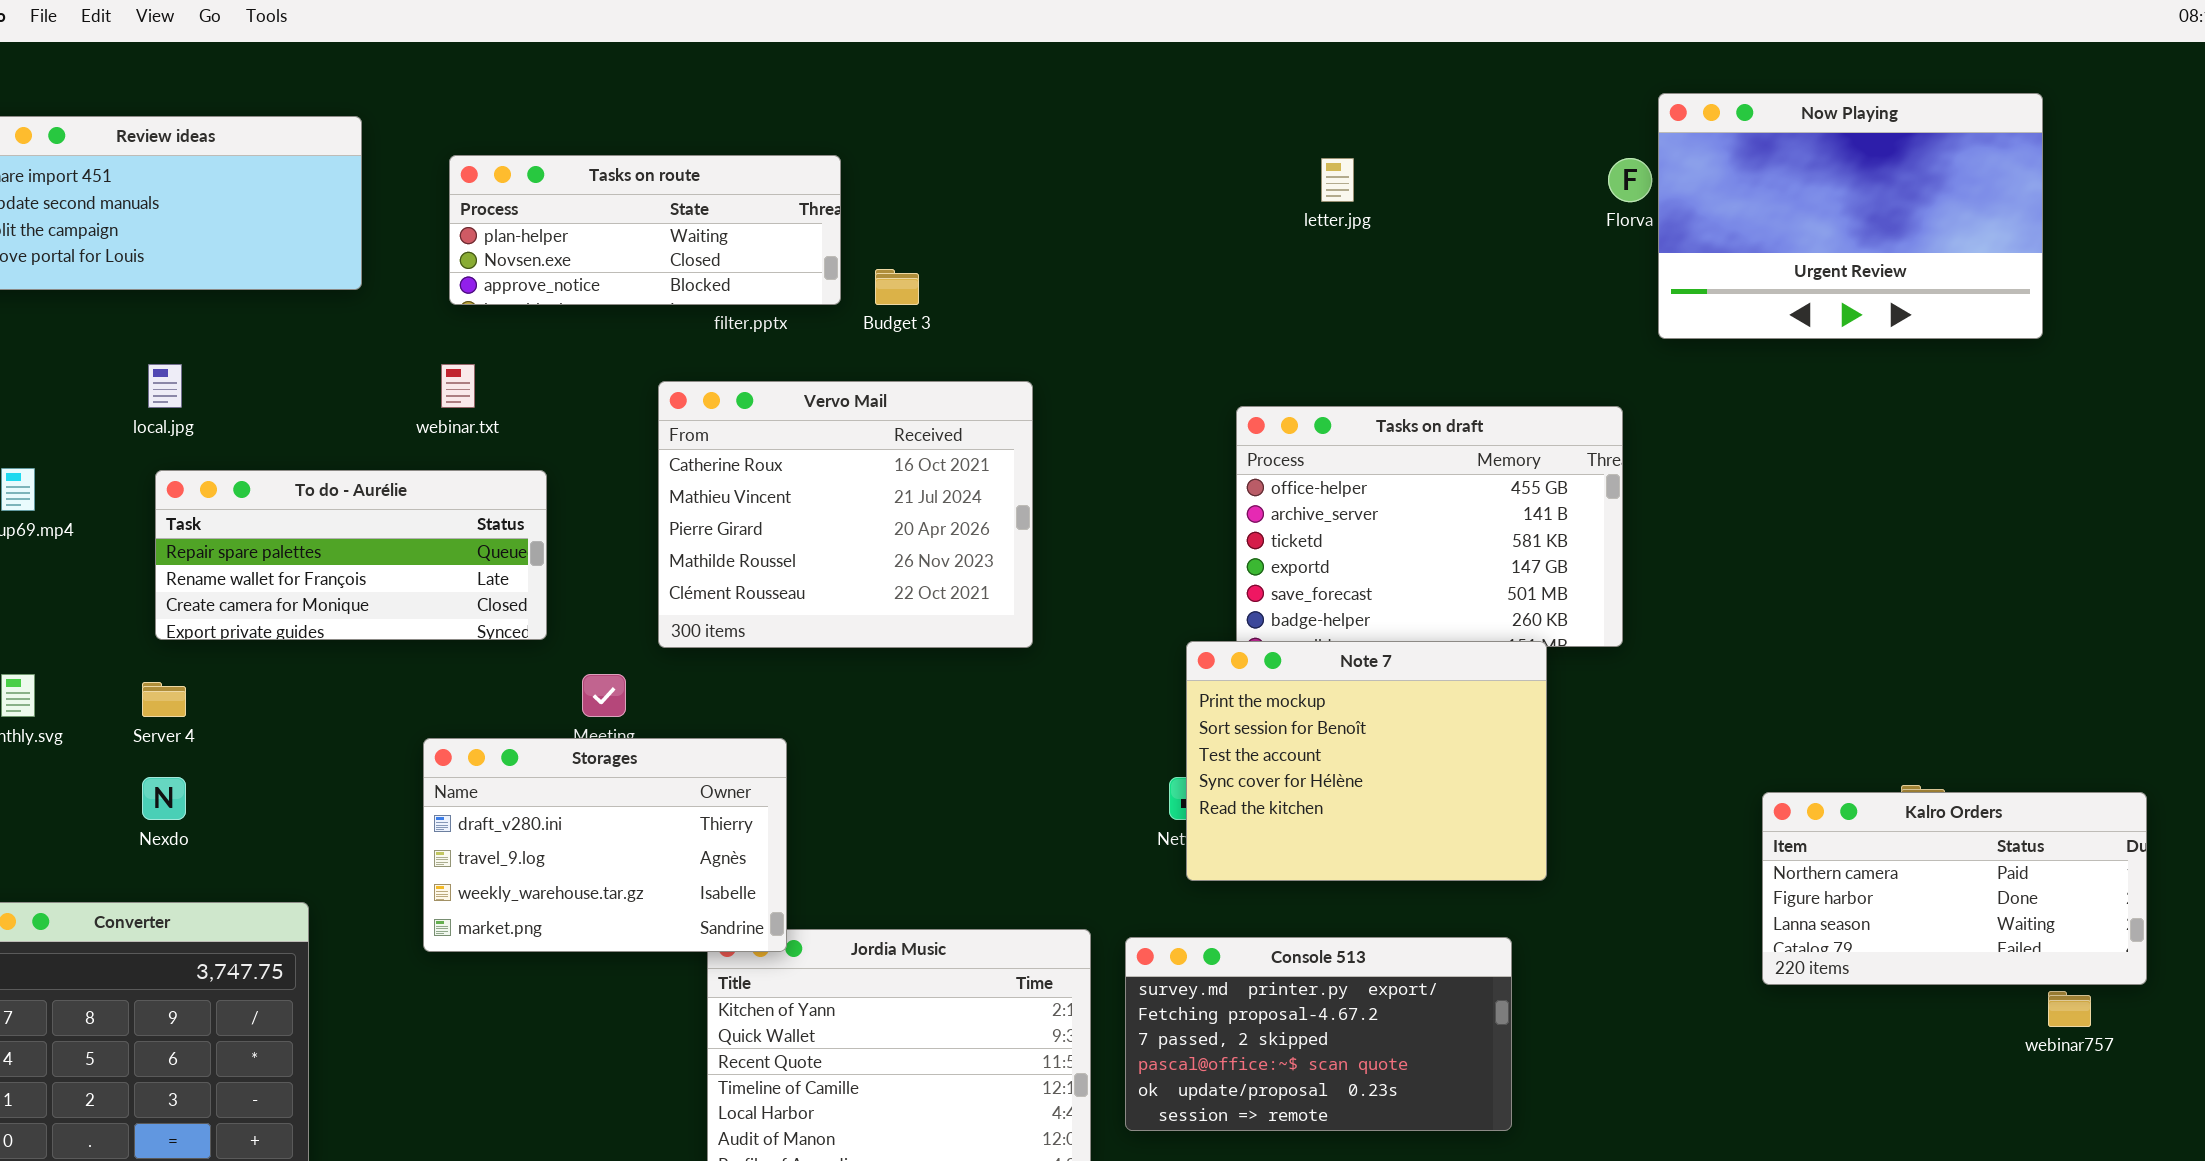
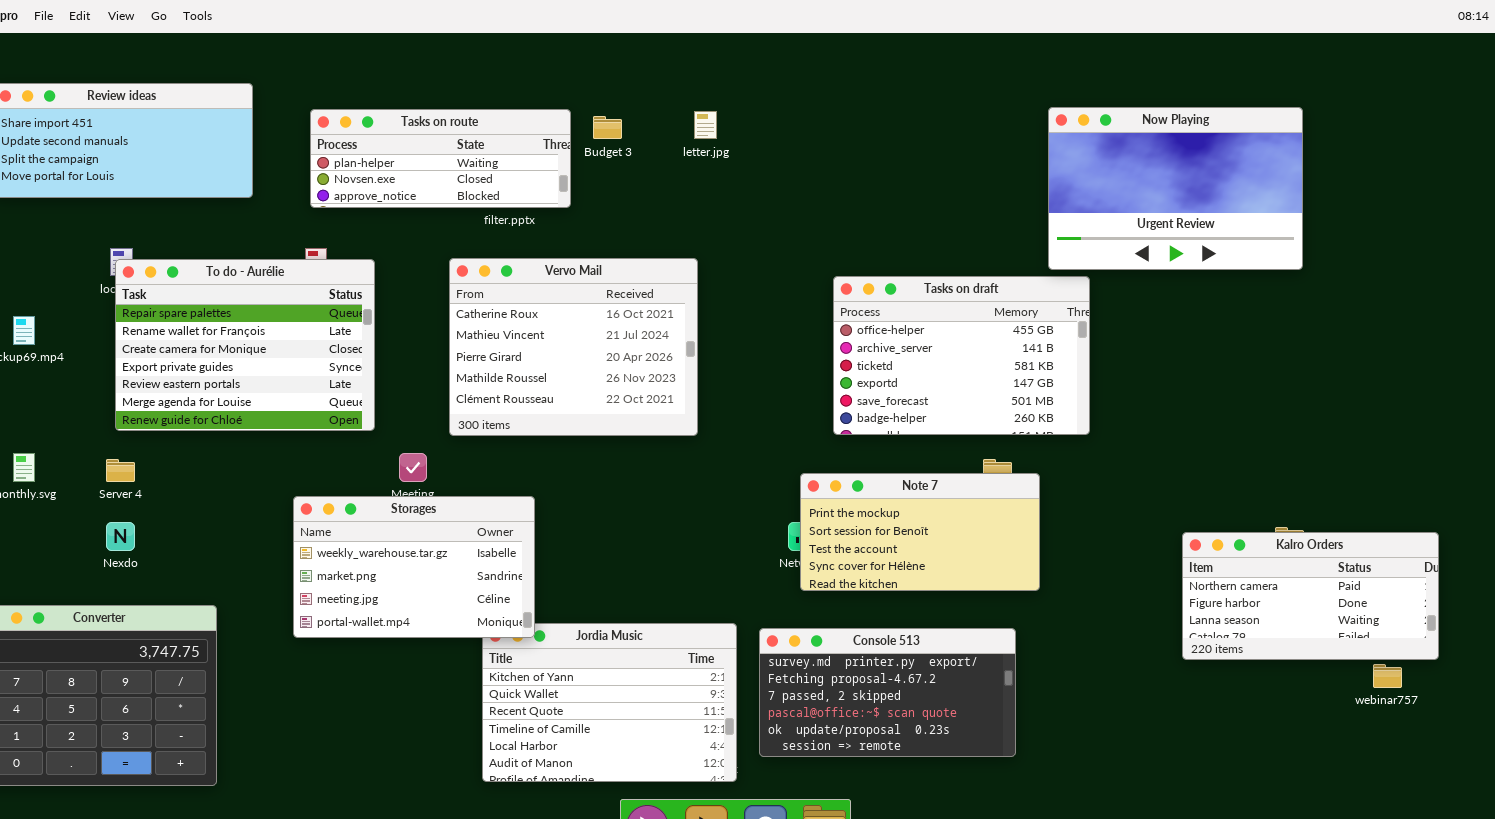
Now Playing: [1658,93,2043,339] -> [1048,107,1303,270], moved
letter.jpg: [1321,158,1354,202] -> [694,111,717,139], moved
Budget 3: [875,269,919,305] -> [593,116,622,139], moved
To do - Aurélie: [155,470,547,640] -> [115,259,375,431], resized
Note 7: [1186,641,1547,881] -> [800,473,1040,591], resized
Storages: [423,738,787,952] -> [293,496,535,638], scrolled down 2 rows

